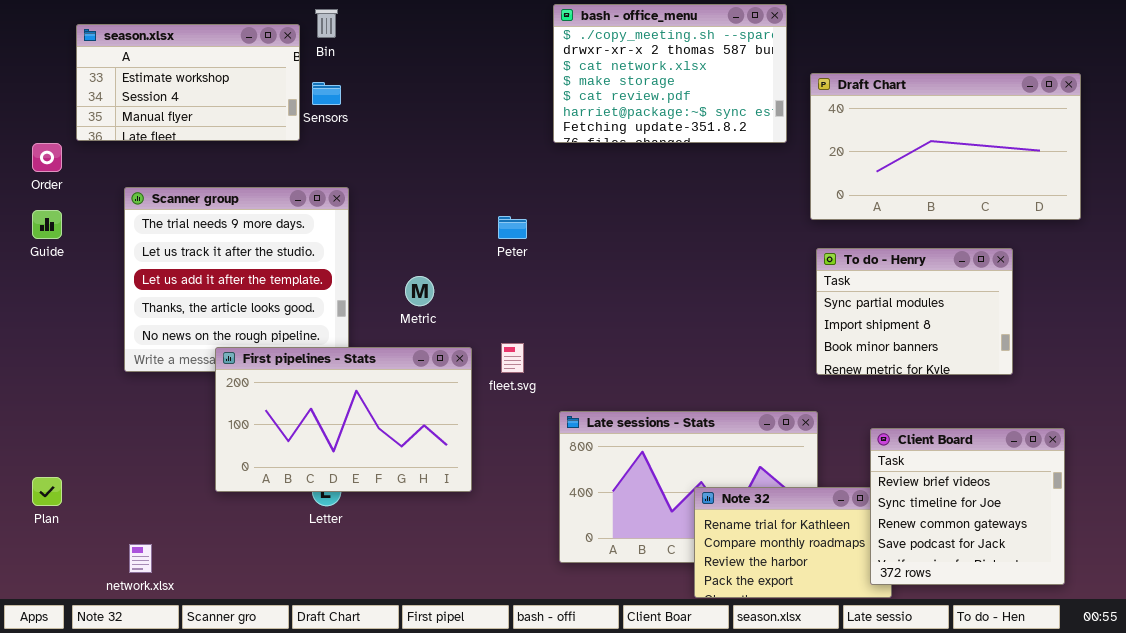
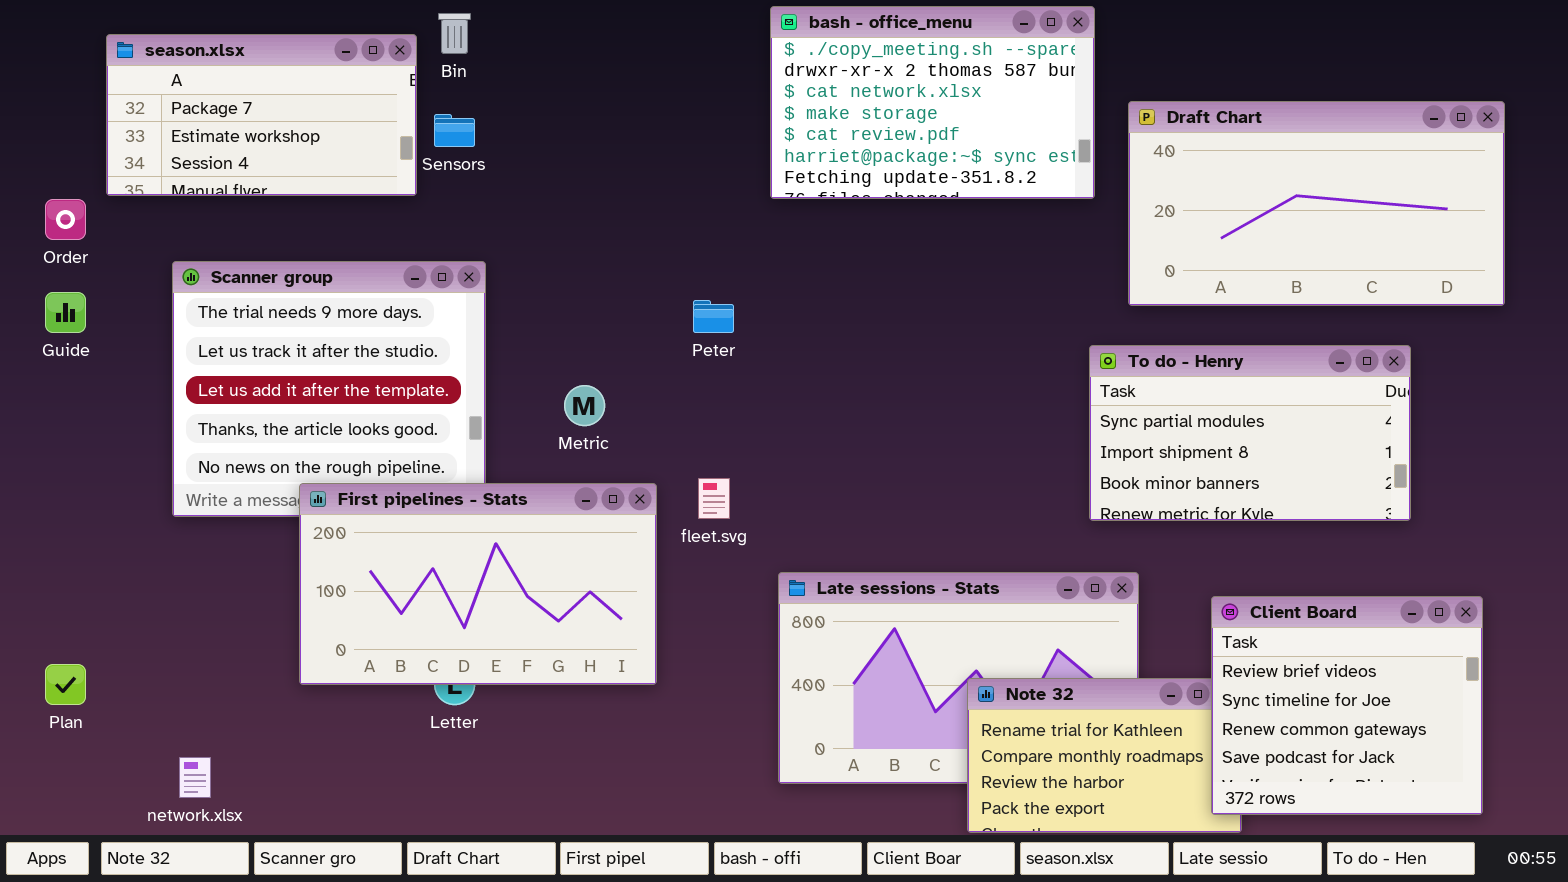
season.xlsx: [76,24,300,141] -> [106,34,417,196], scrolled up 1 row
To do - Henry: [816,248,1013,375] -> [1089,345,1411,521], resized

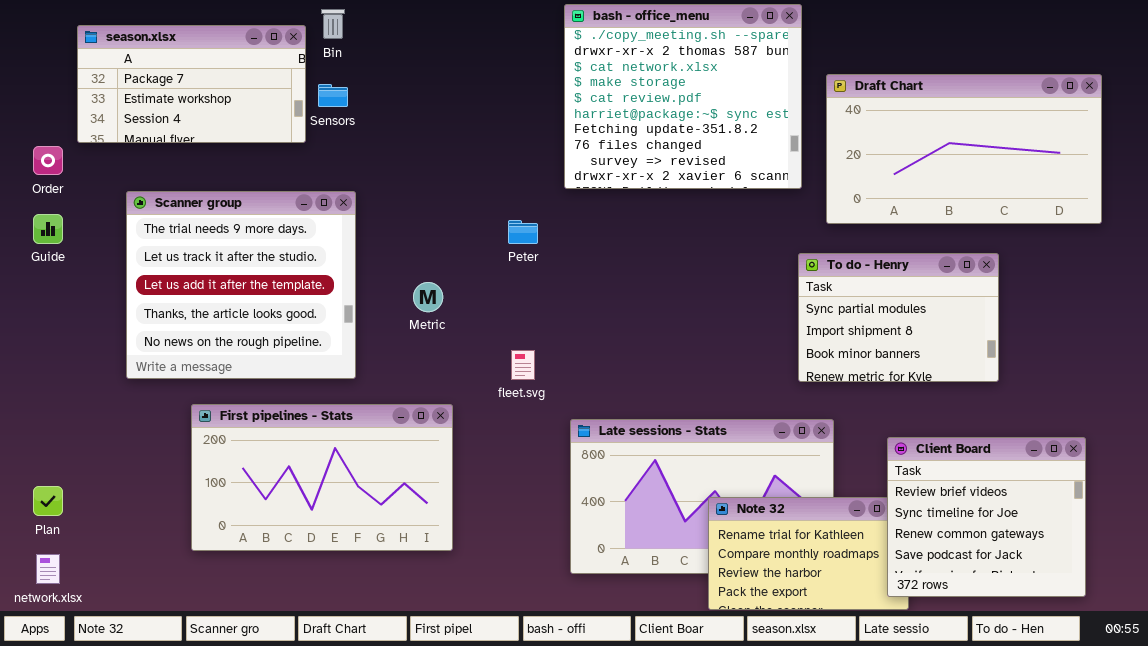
bash - office_menu: [770,6,1095,199] -> [564,4,802,189], resized
To do - Henry: [1089,345,1411,521] -> [798,253,999,382], resized
First pipelines - Stats: [299,483,657,685] -> [191,404,453,551], moved
network.xlsx: [179,757,211,798] -> [36,554,60,584], moved

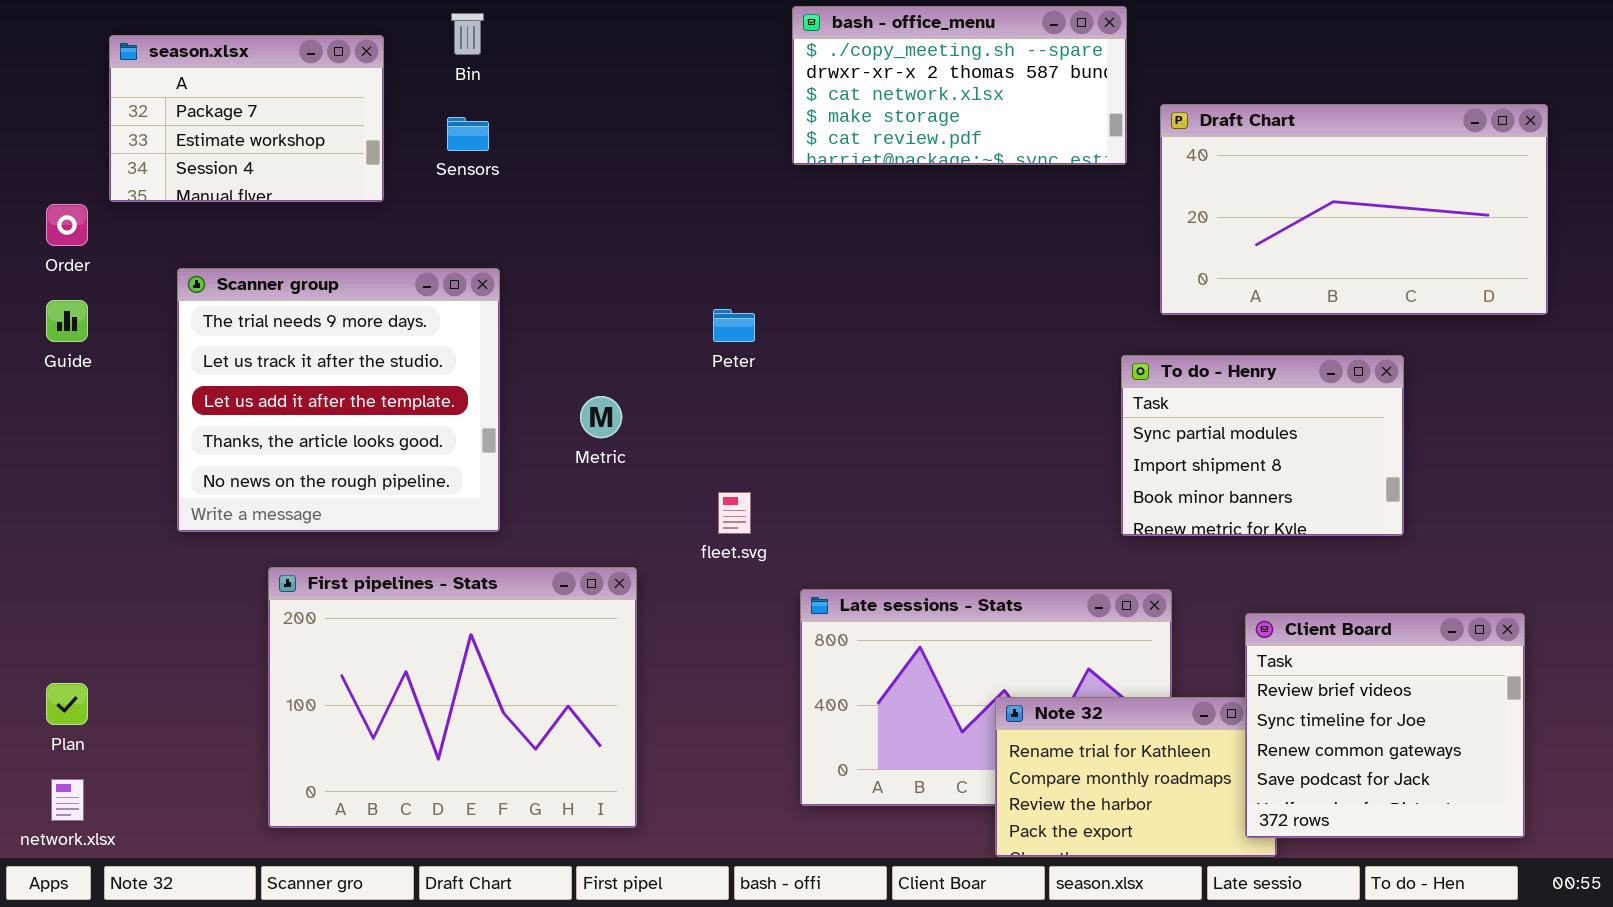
bash - office_menu: [564,4,802,189] -> [792,6,1127,165], resized
season.xlsx: [77,25,306,143] -> [109,35,384,202], resized
First pipelines - Stats: [191,404,453,551] -> [268,567,637,828], resized

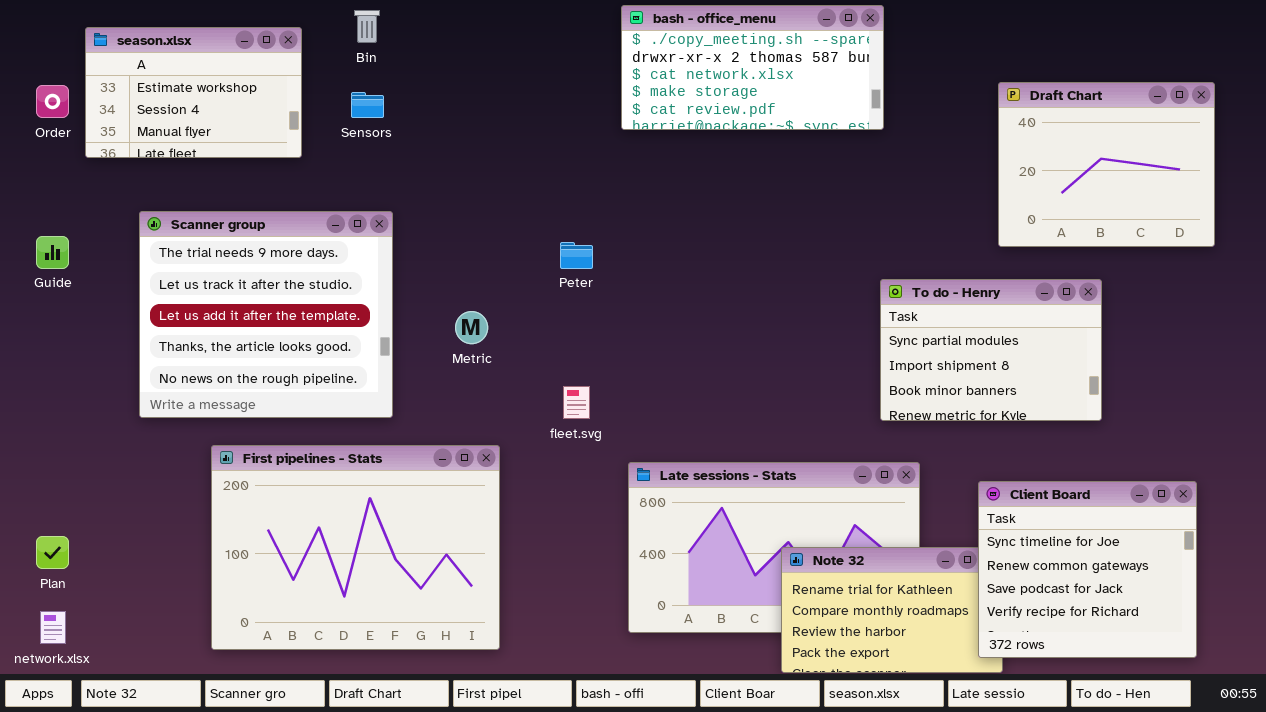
season.xlsx: [109,35,384,202] -> [85,27,302,158], scrolled down 1 row
Draft Chart: [1160,104,1548,315] -> [998,82,1215,247], resized
Order: [46,204,88,246] -> [36,85,69,118], moved
Client Board: [1245,613,1525,838] -> [978,481,1197,658], scrolled down 1 row

